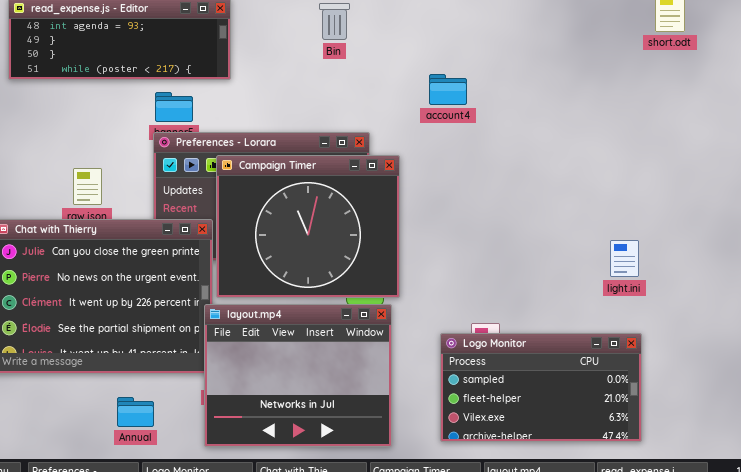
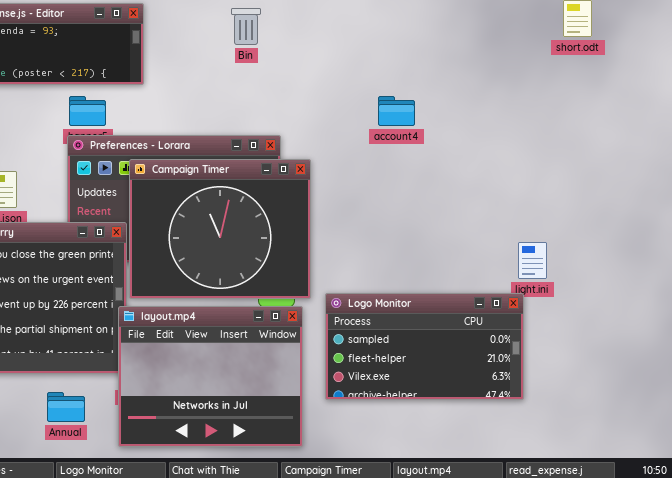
account4: [429,74,467,105] -> [378,96,415,126], moved
Logo Monitor: [440,333,642,442] -> [325,293,524,400], moved
Annual: [117,397,154,427] -> [47,392,85,422], moved

